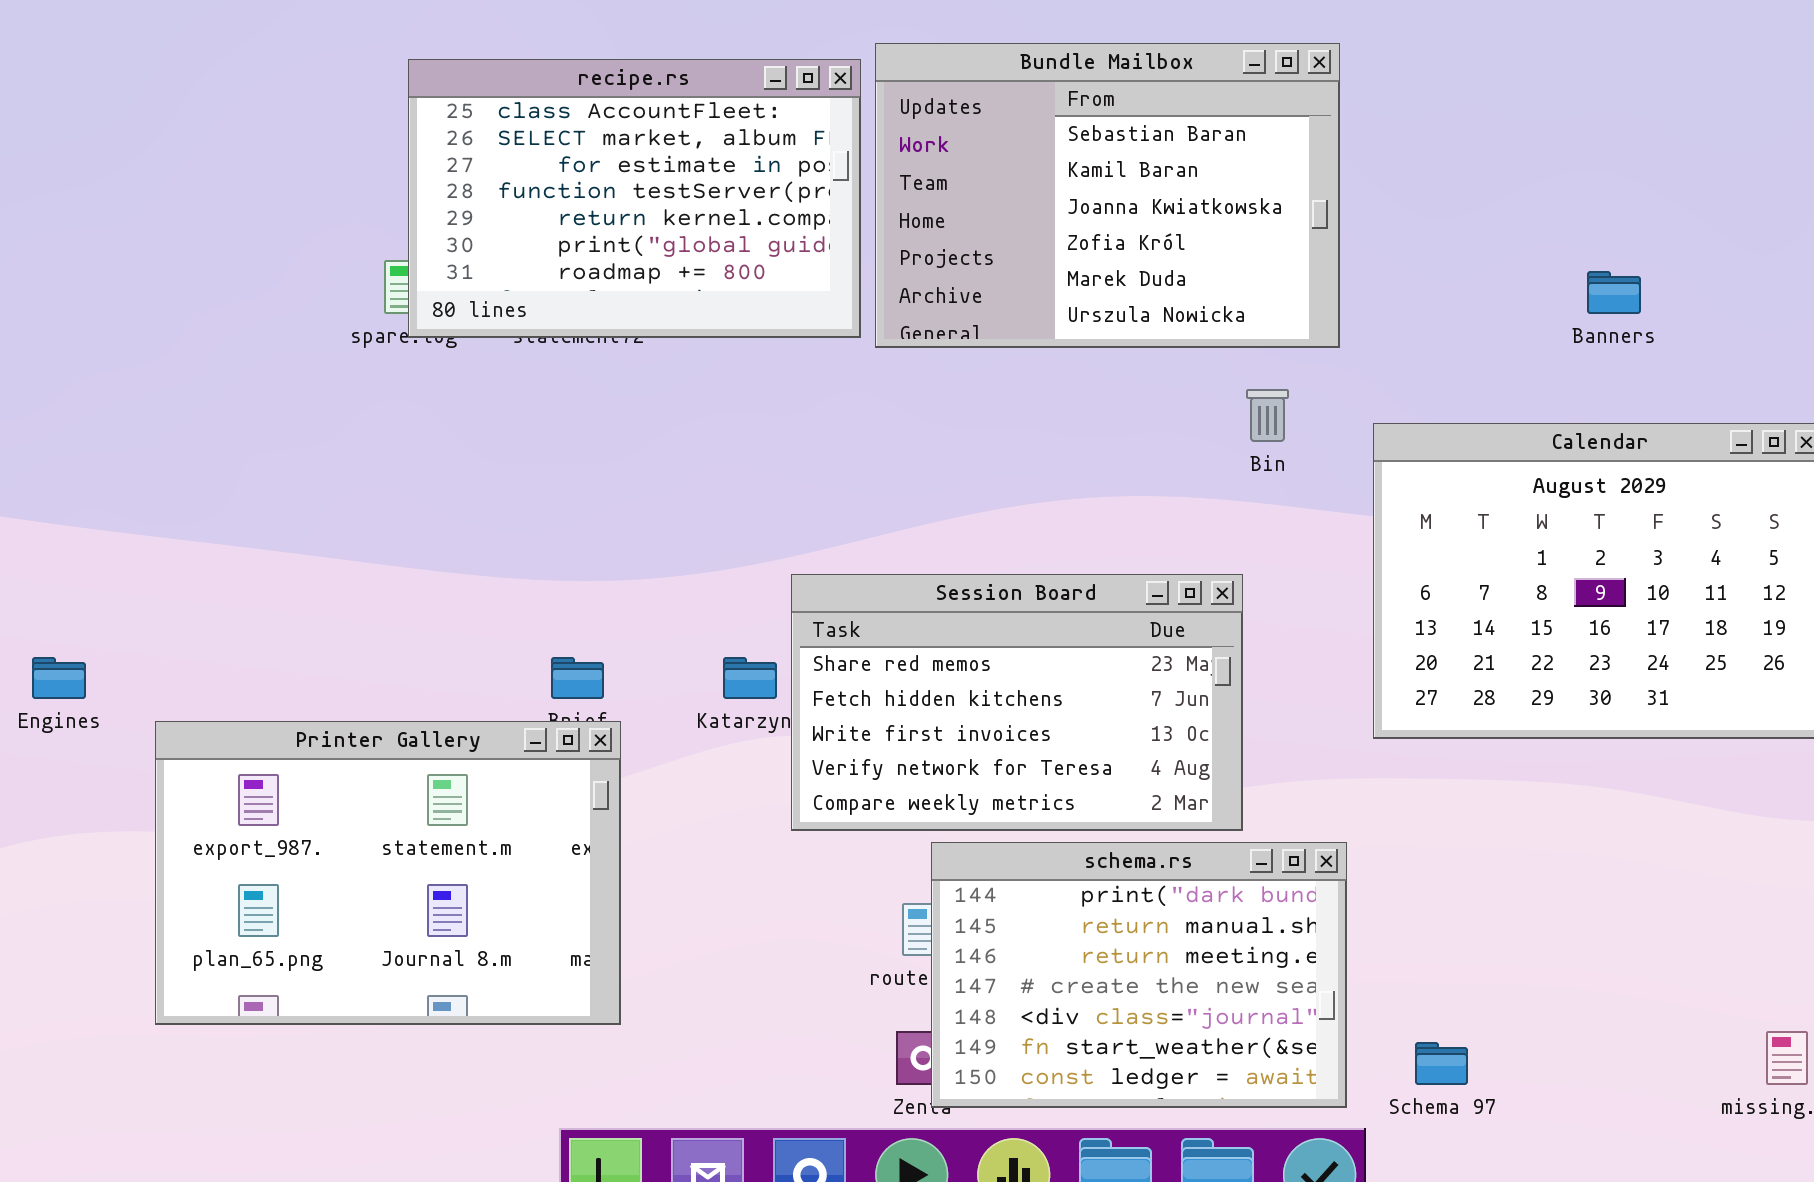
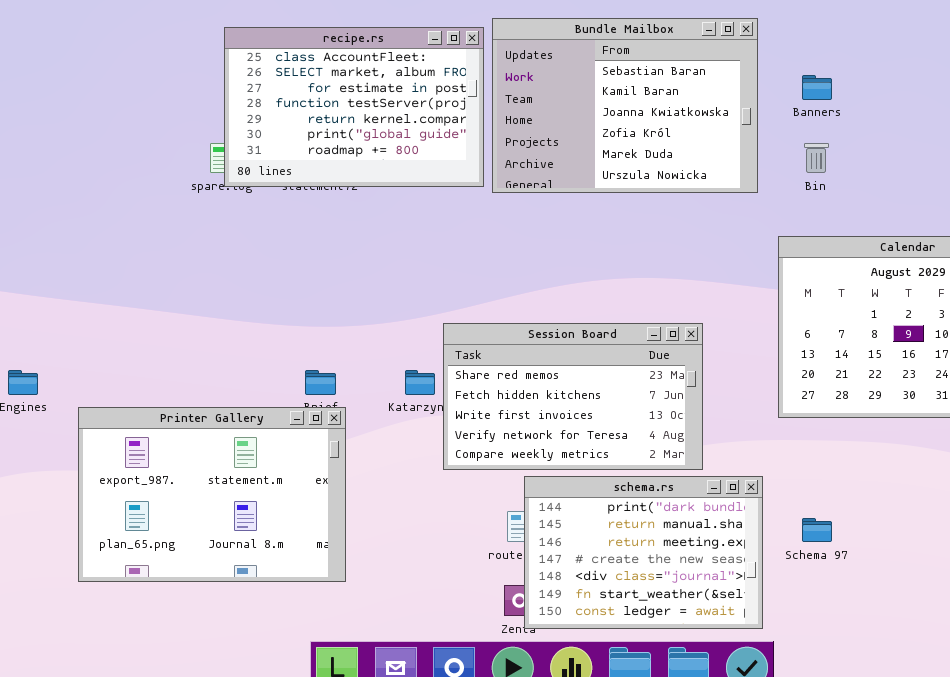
Banners: [1587,271,1641,314] -> [802,75,832,100], moved
Bin: [1246,389,1289,442] -> [804,143,829,173], moved
Schema 97: [1415,1042,1468,1085] -> [802,518,832,542], moved

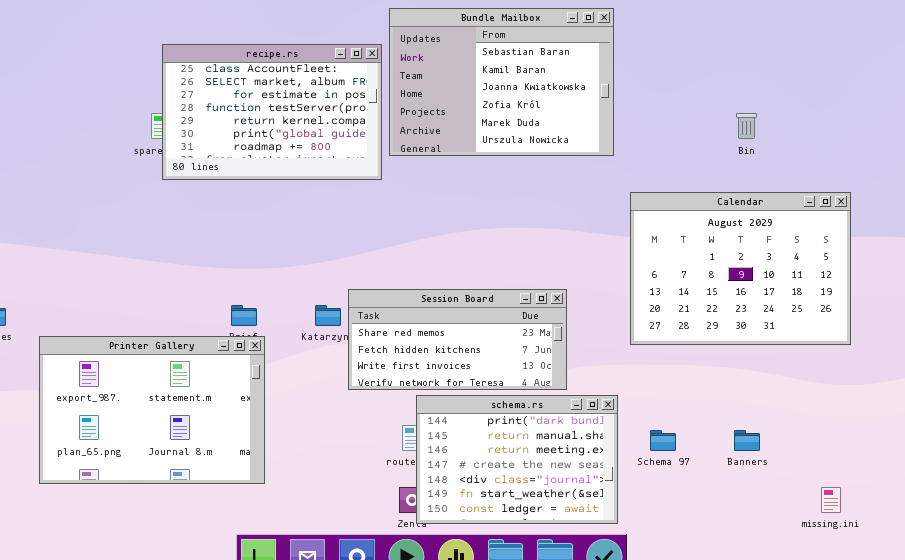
recipe.rs: [224,27,484,187] -> [162,44,382,180], moved
Banners: [802,75,832,100] -> [734,430,760,451], moved
Bin: [804,143,829,173] -> [736,113,757,139], moved
Session Board: [443,323,703,470] -> [348,289,567,390], resized

